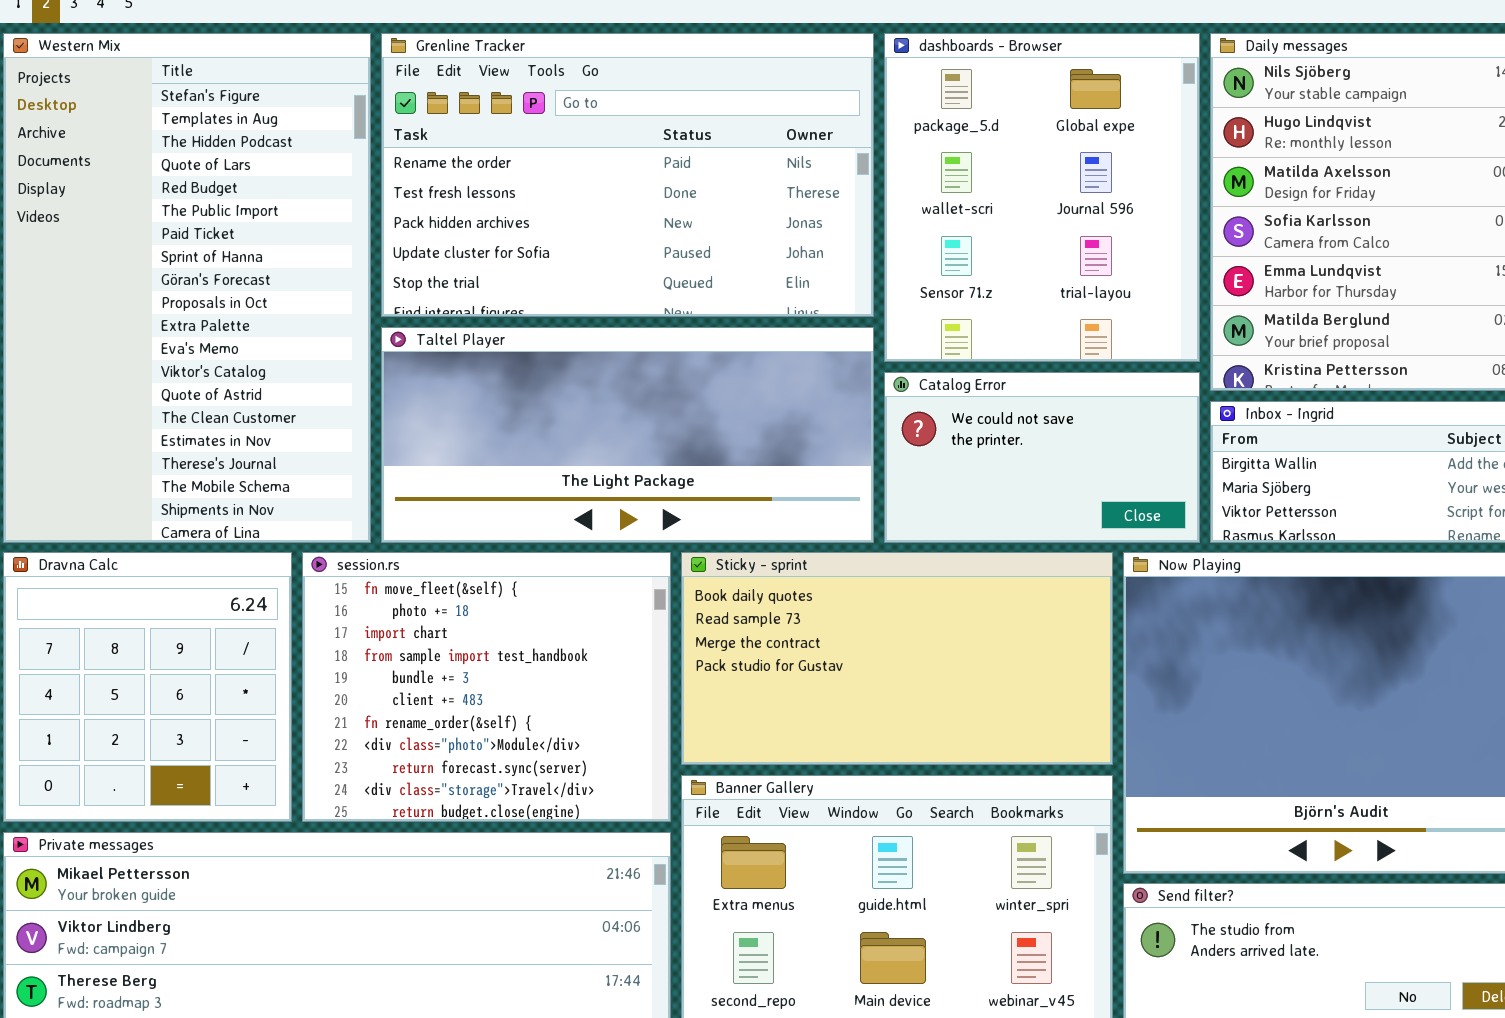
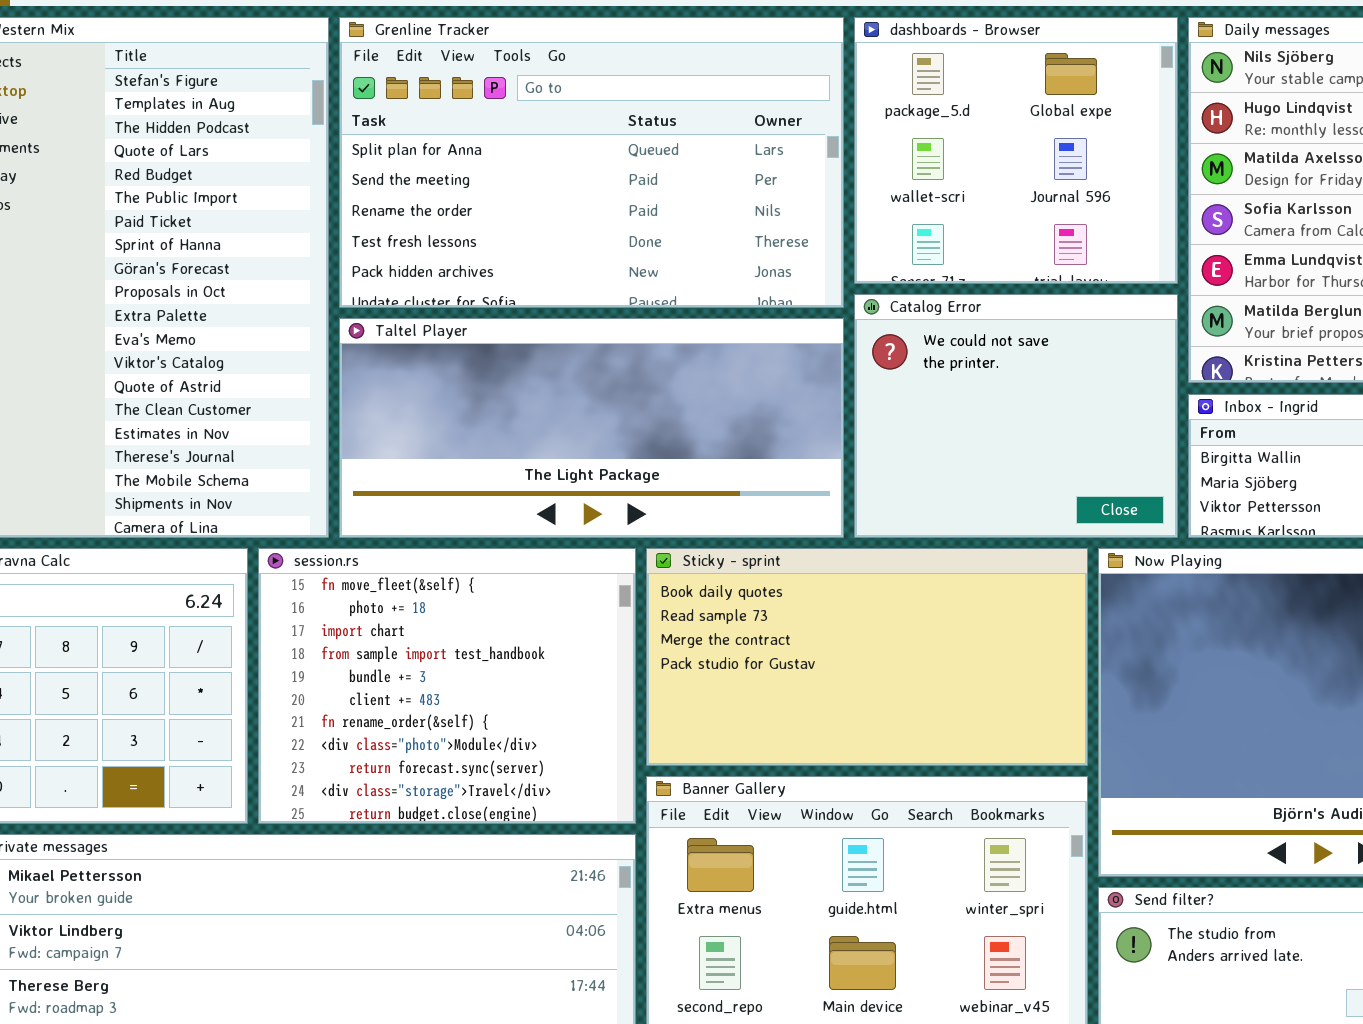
Grenline Tracker: [381,33,874,317] -> [339,17,844,308], scrolled up 2 rows
dashboards - Browser: [884,33,1200,362] -> [854,17,1178,284], resized
Catalog Error: [884,372,1200,543] -> [854,294,1178,538], resized

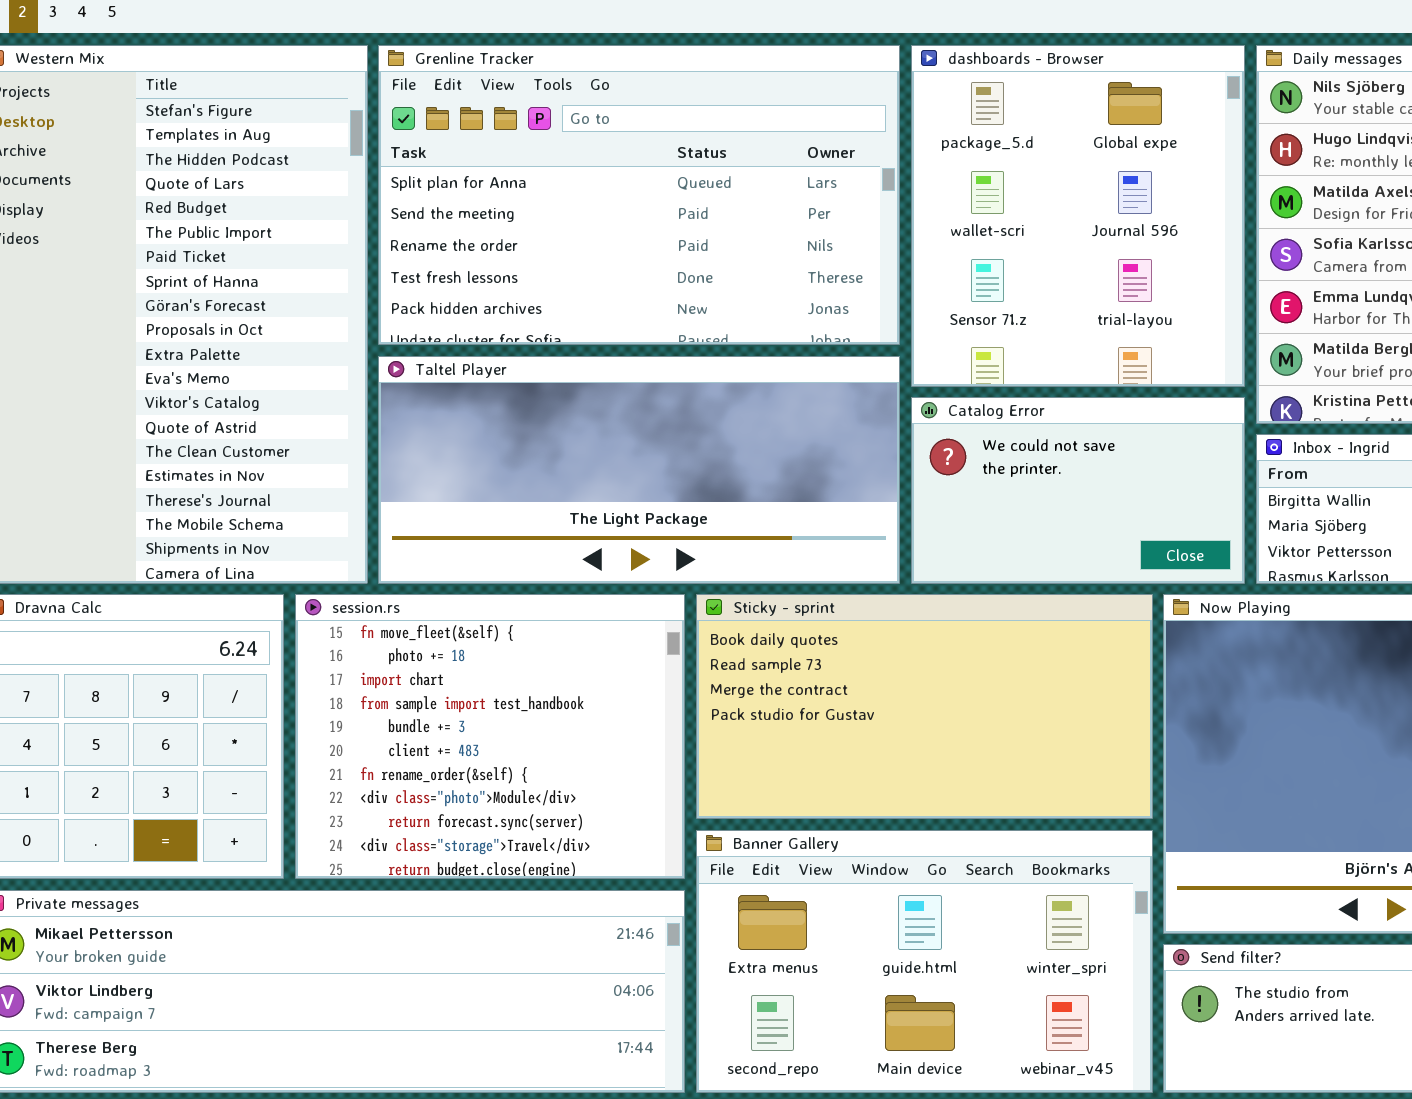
dashboards - Browser: [854,17,1178,284] -> [911,45,1245,387], resized
Catalog Error: [854,294,1178,538] -> [911,397,1245,584], resized

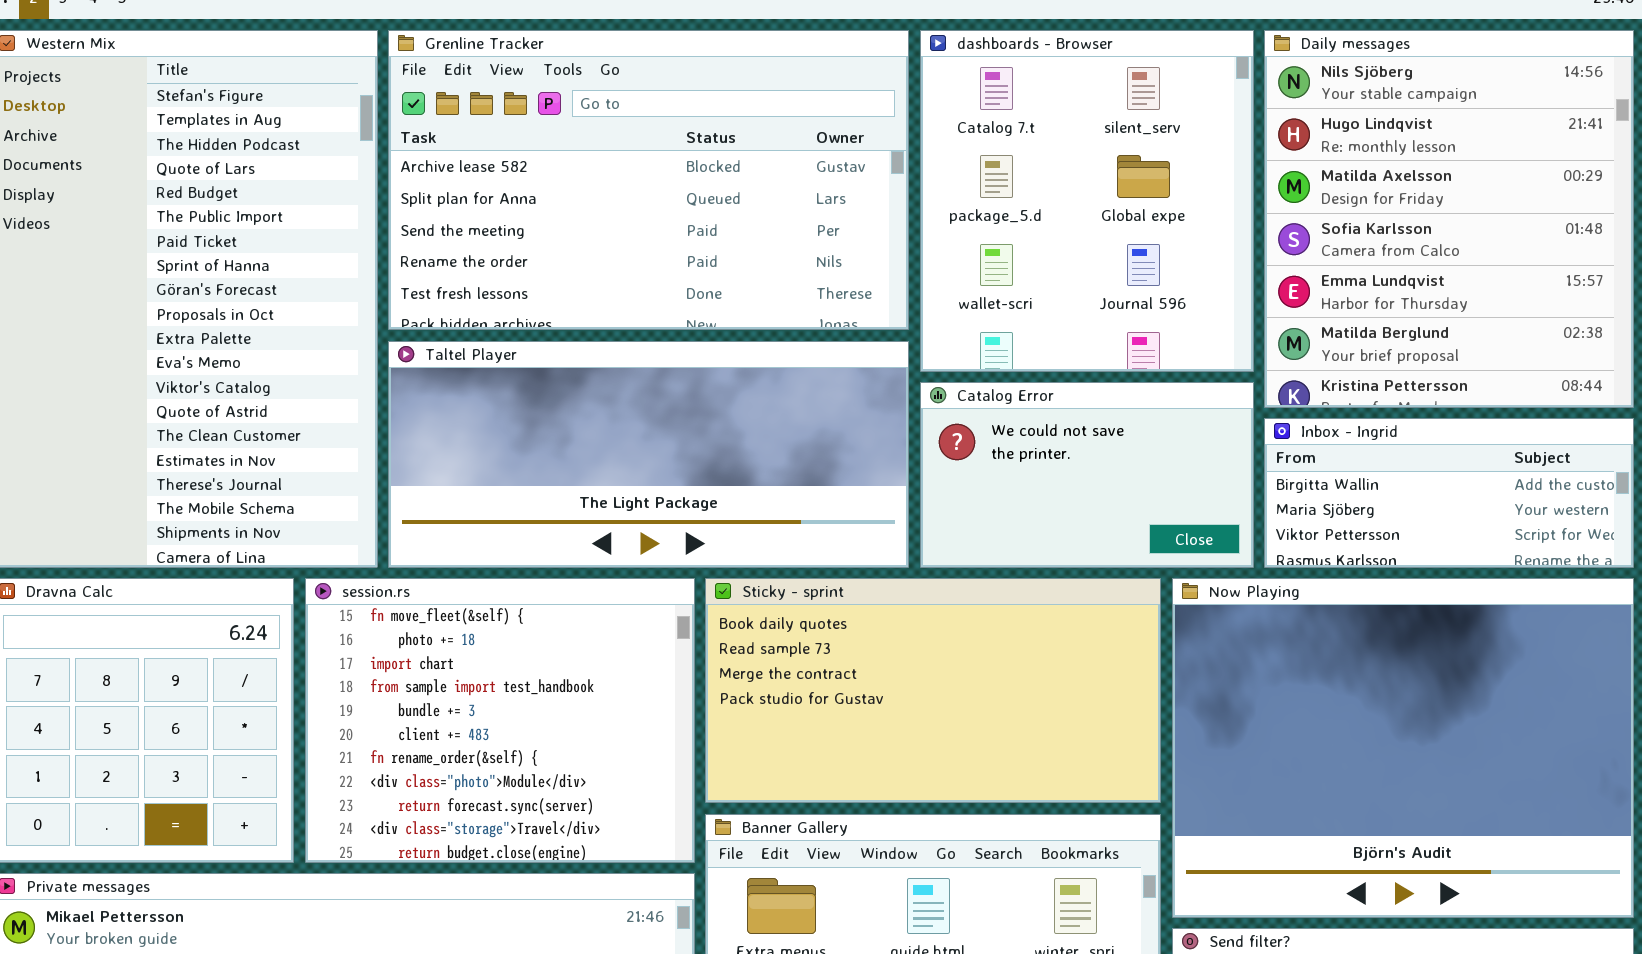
Grenline Tracker: [378,45,900,345] -> [388,30,909,330], scrolled up 1 row
dashboards - Browser: [911,45,1245,387] -> [920,30,1254,372], scrolled up 1 row

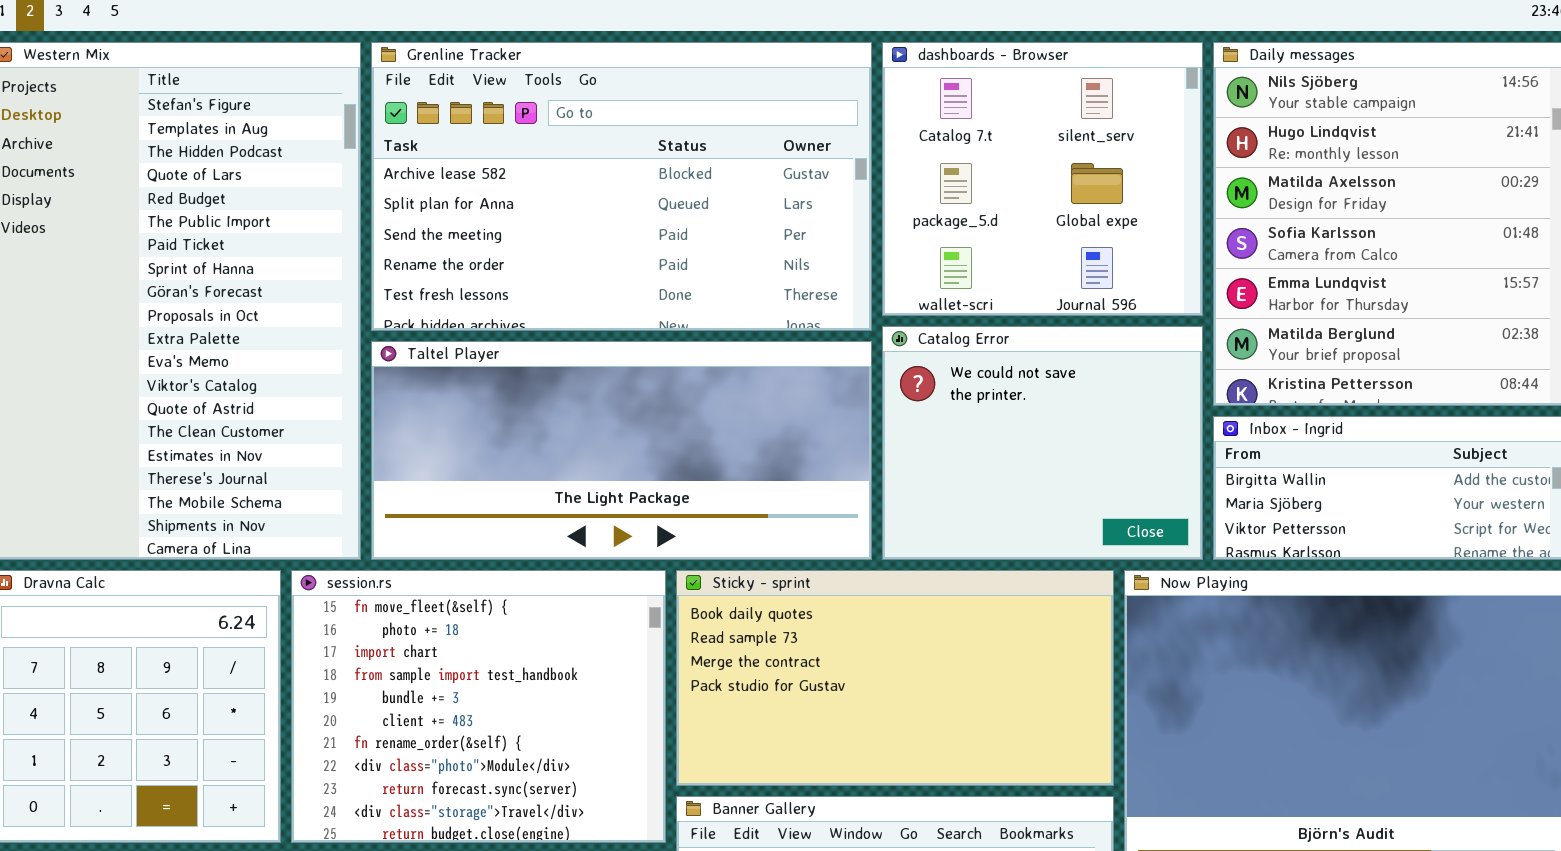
dashboards - Browser: [920,30,1254,372] -> [882,42,1203,316], resized
Catalog Error: [920,382,1254,568] -> [882,326,1203,560], resized

